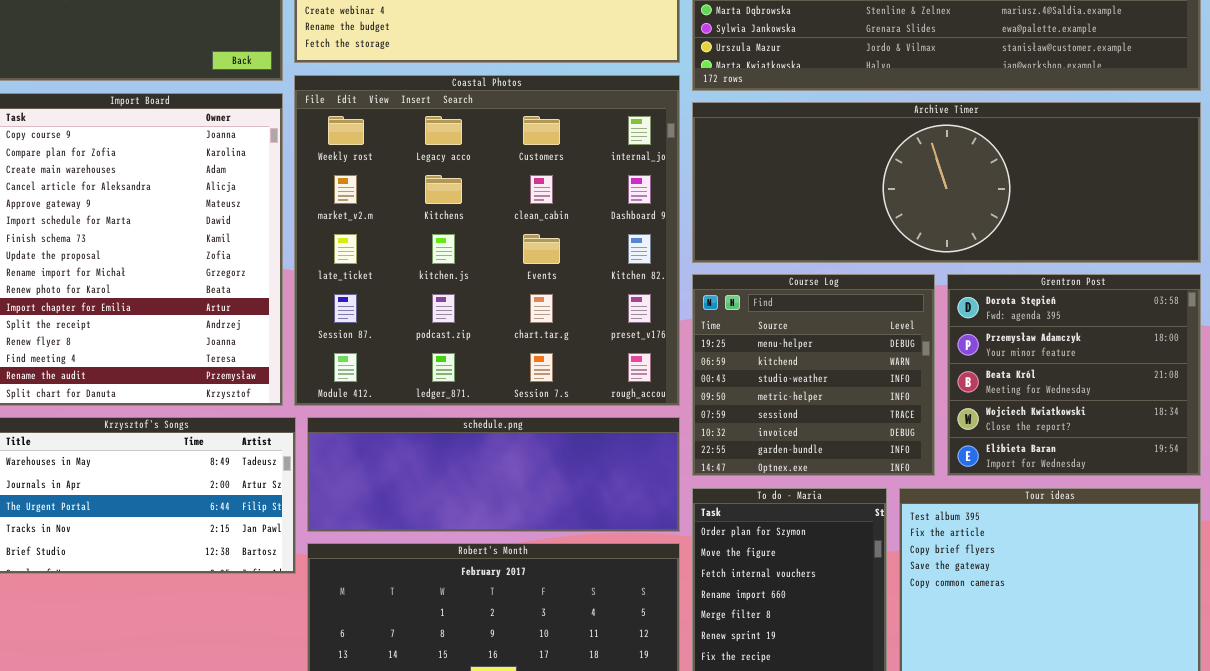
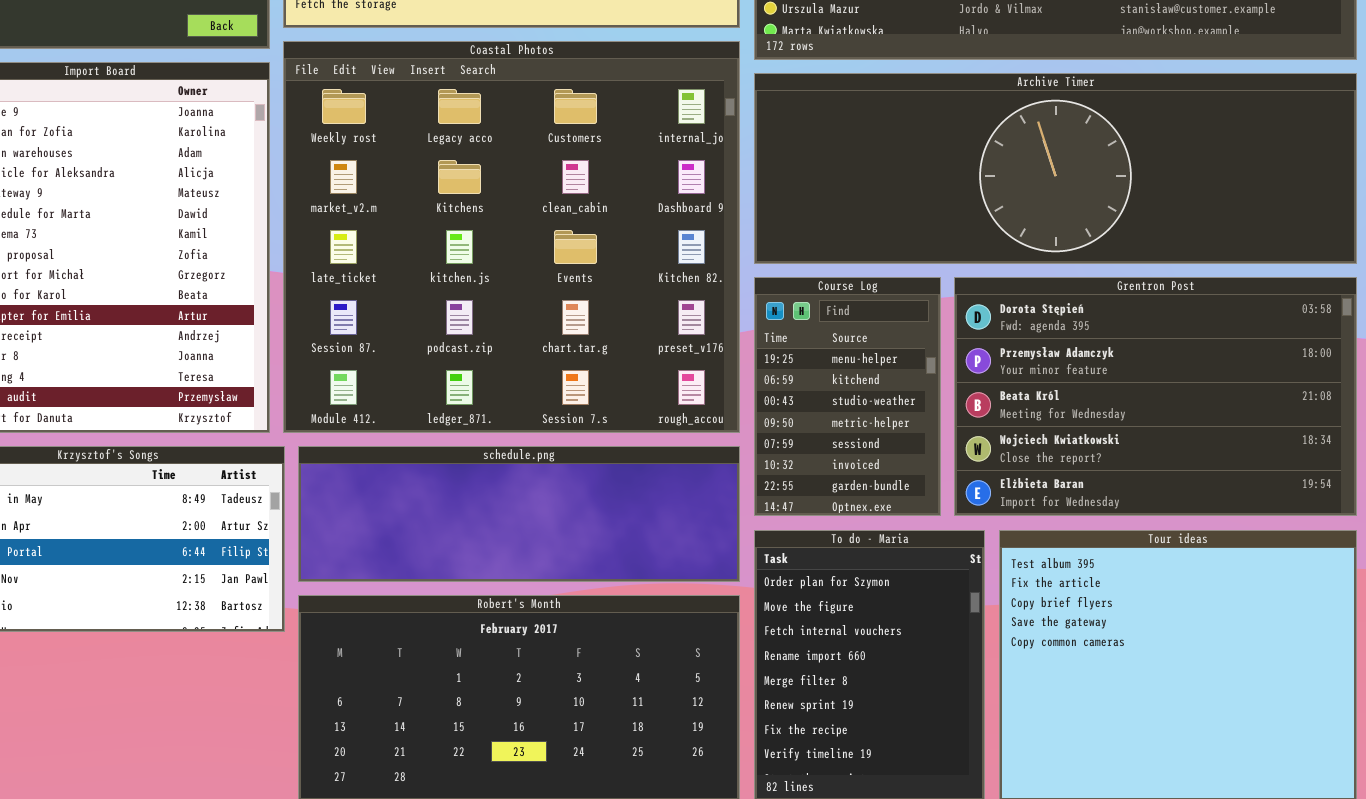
Course Log: [692,274,935,476] -> [754,277,941,516], resized
Grentron Post: [947,274,1201,476] -> [954,277,1357,516], resized

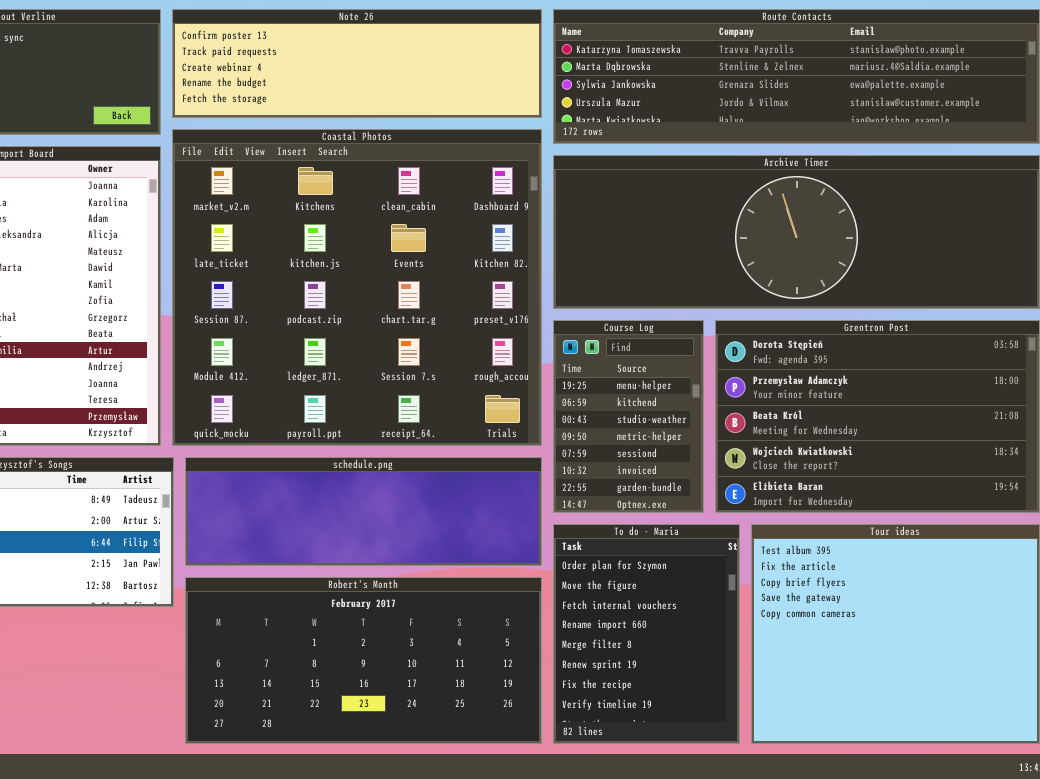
Coastal Photos: [283,41,740,433] -> [172,129,542,446], scrolled down 1 row

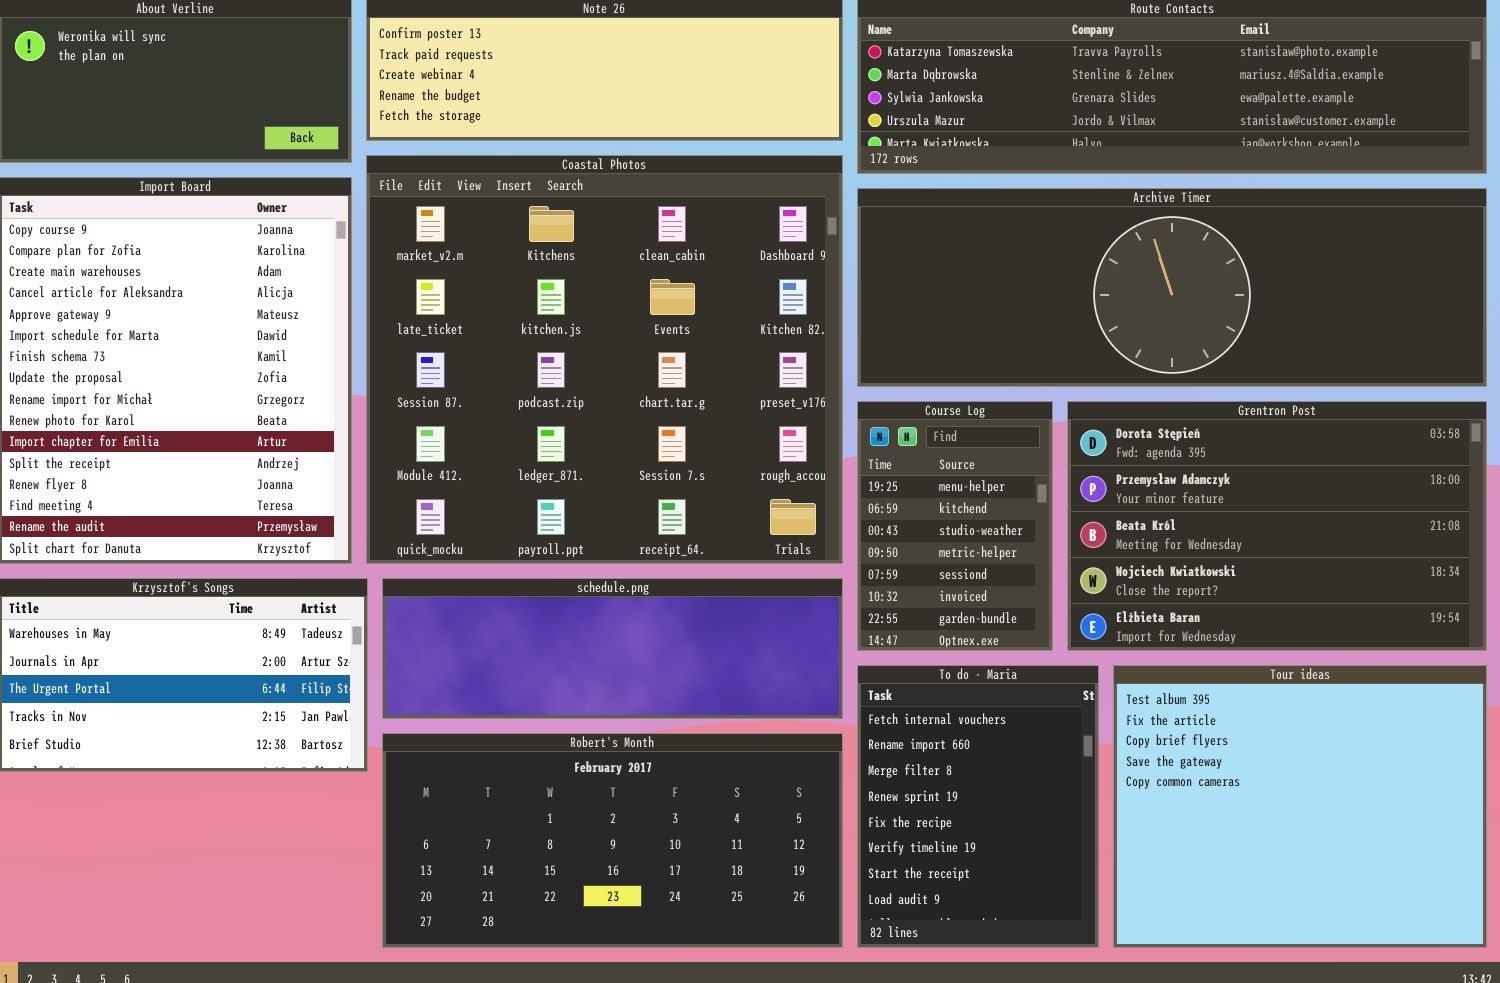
To do - Maria: [553,524,740,744] -> [857,665,1099,948], scrolled down 2 rows

